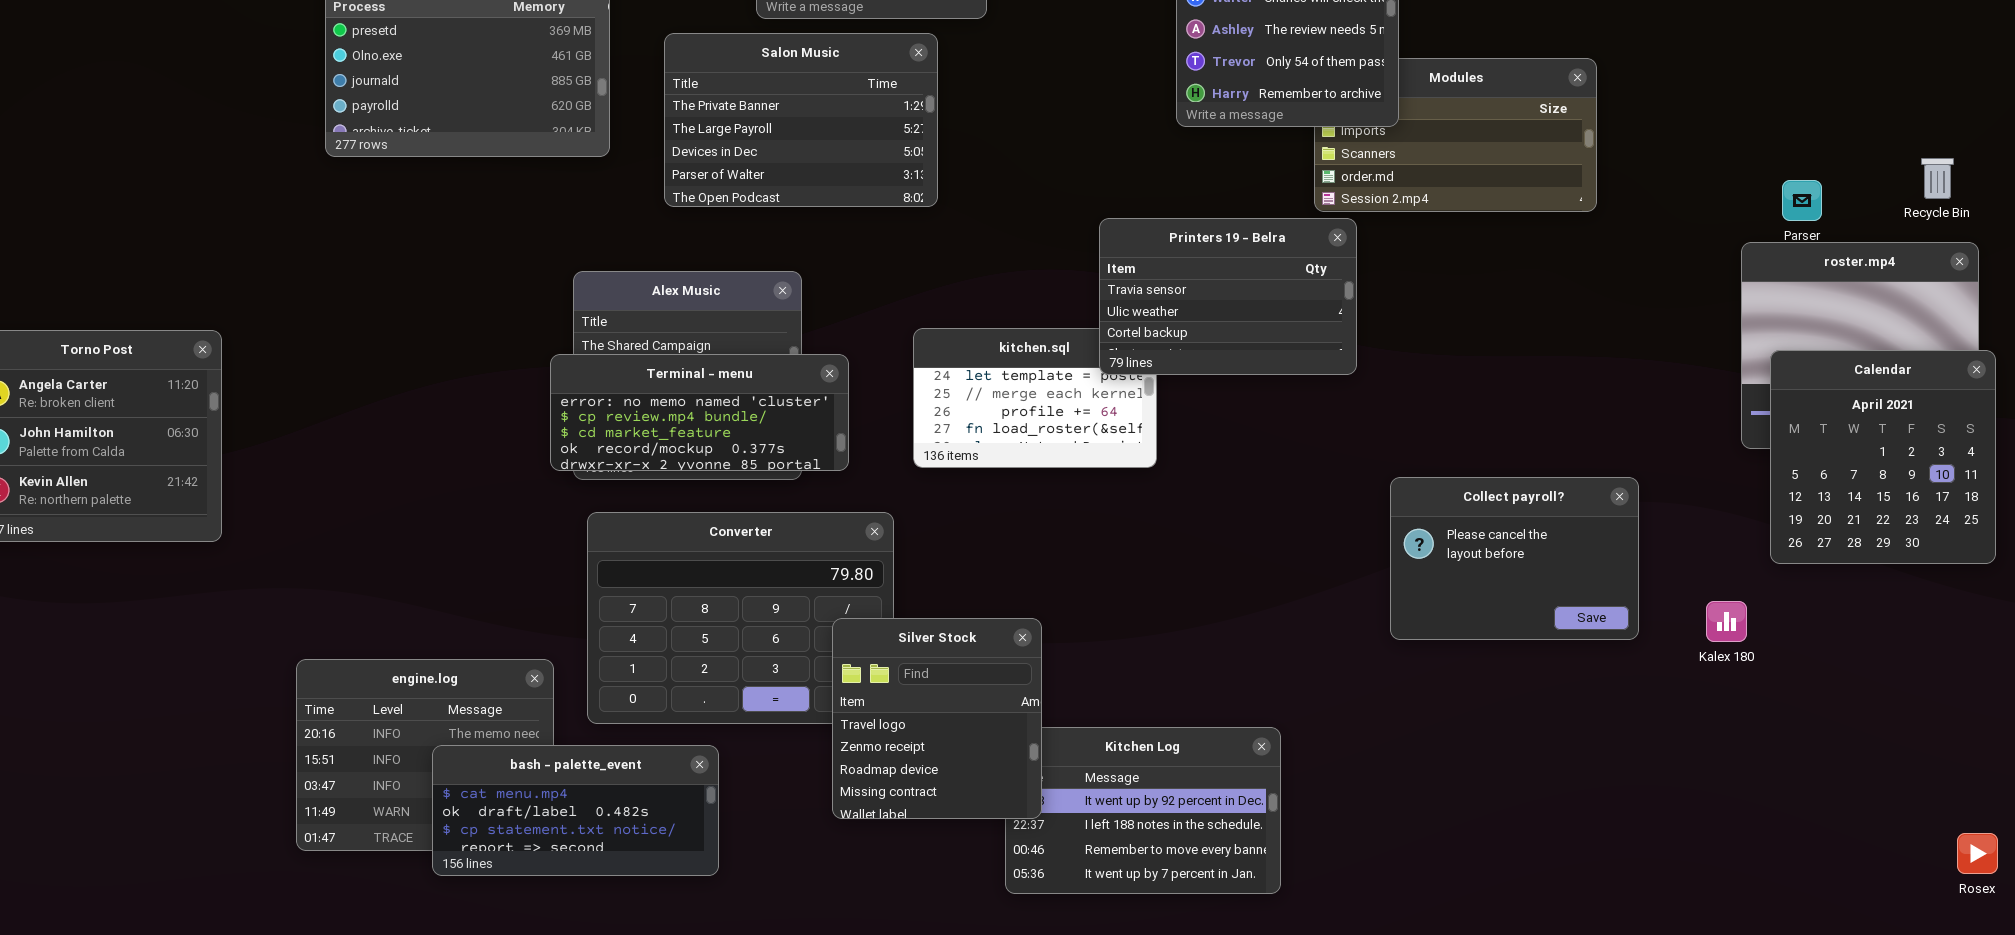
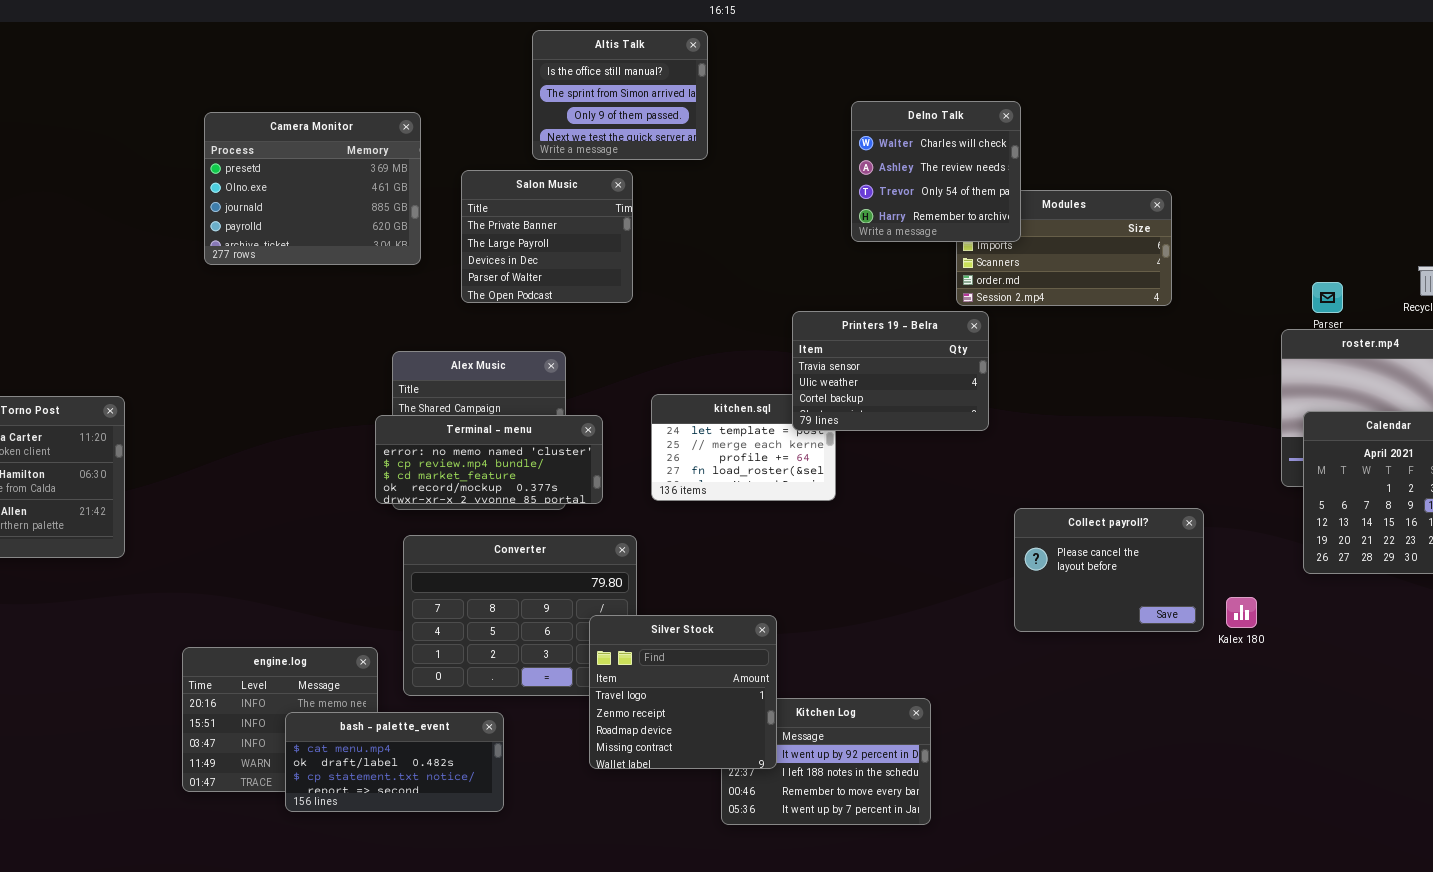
Salon Music: [664,33,938,207] -> [461,170,633,303], resized
Kalex 180: [1706,601,1747,642] -> [1226,597,1257,628], moved
Silver Stock: [832,618,1042,819] -> [589,615,777,769], resized

